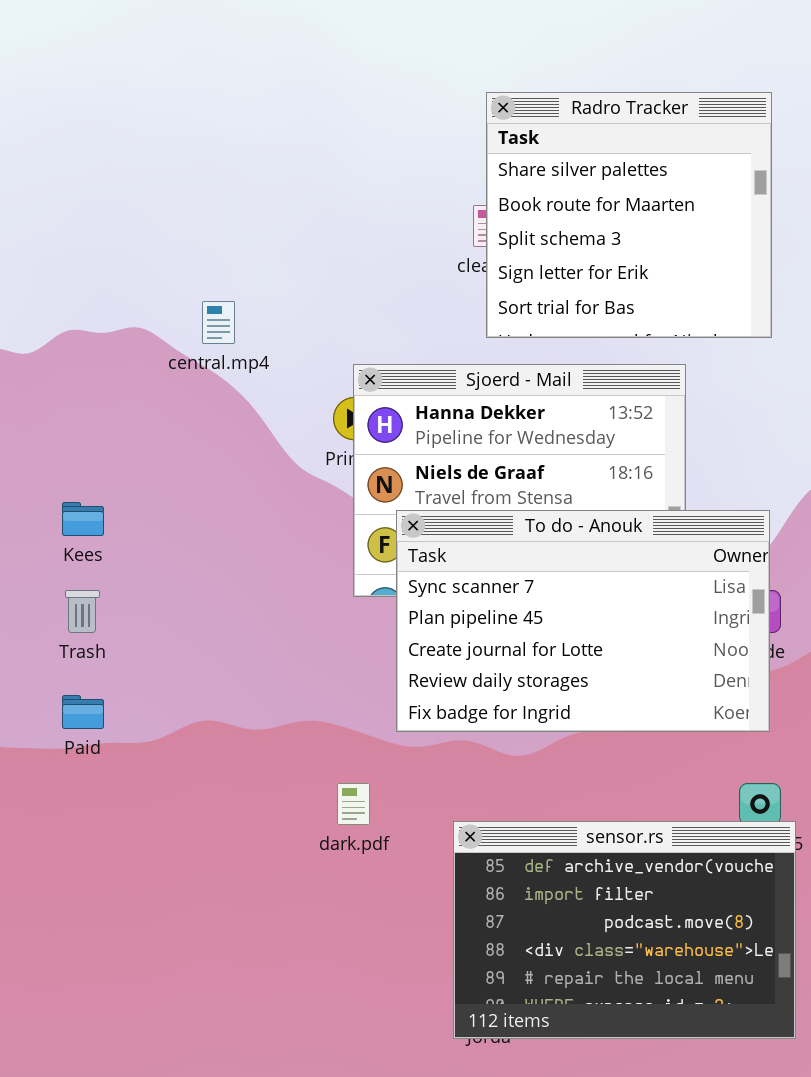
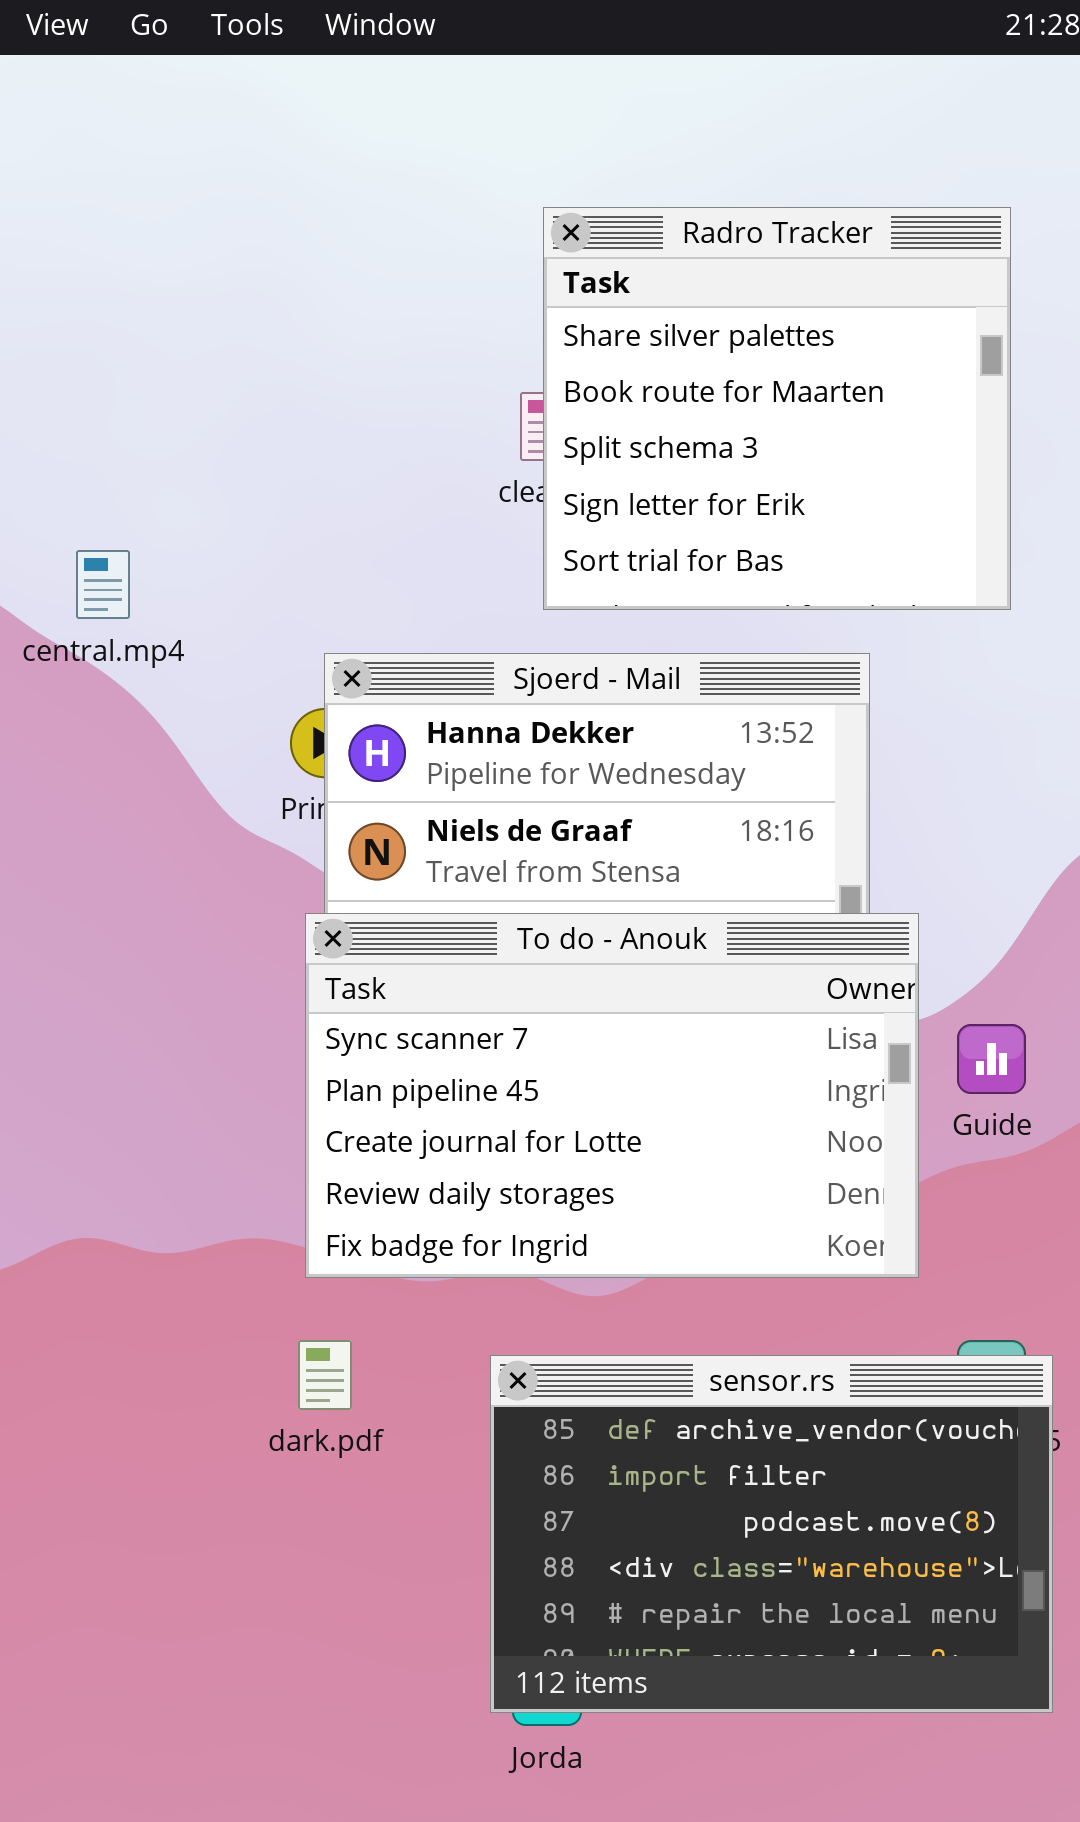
To do - Anouk: [396,510,770,732] -> [305,913,919,1278], moved
sensor.rs: [453,821,796,1039] -> [490,1355,1053,1713], moved

